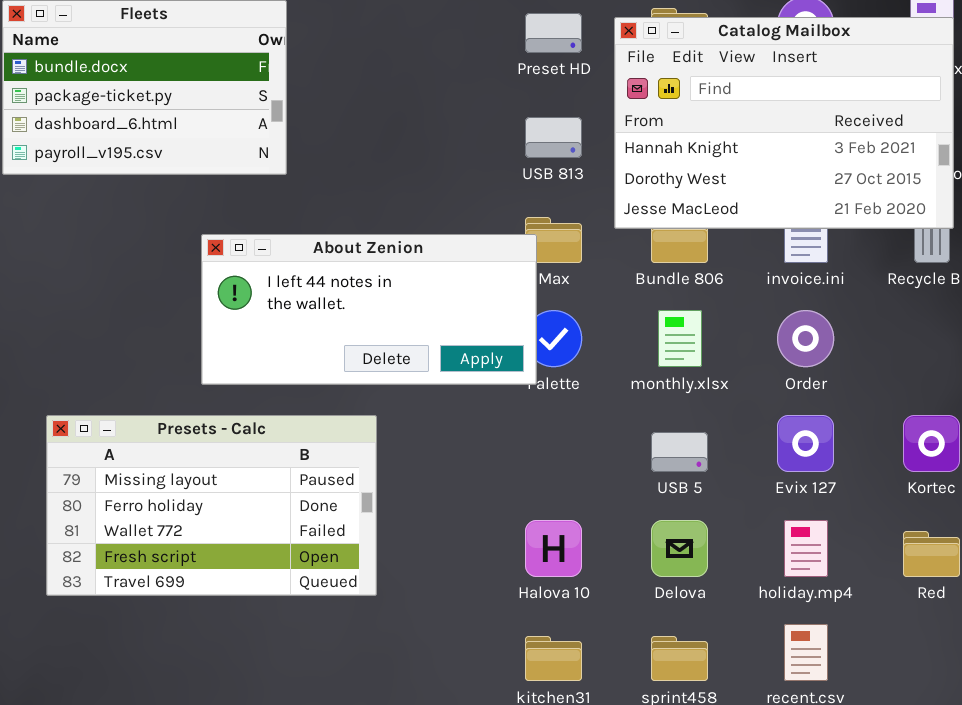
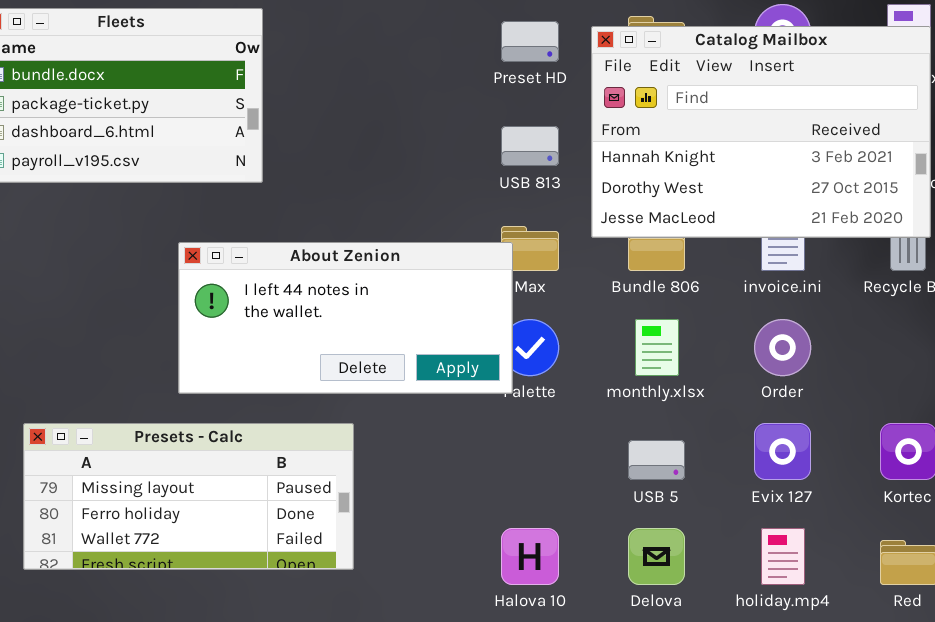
Presets - Calc: [46,415,377,596] -> [23,423,354,570], resized

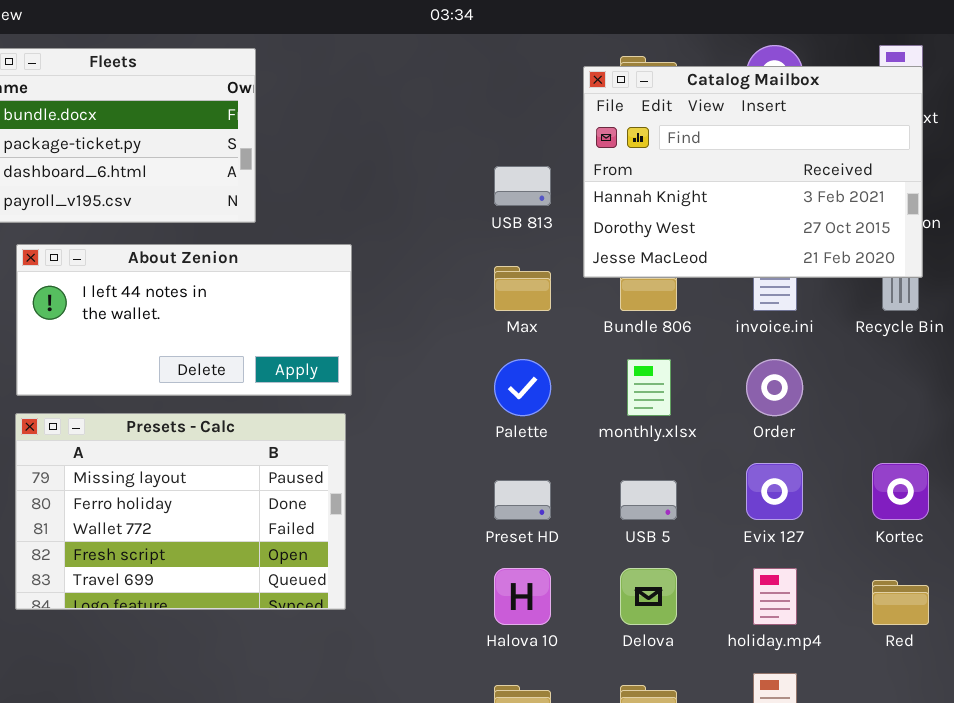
Preset HD: [501,21,559,62] -> [494,480,551,520], moved
About Zenion: [178,242,513,394] -> [16,244,352,396], moved
Presets - Calc: [23,423,354,570] -> [15,413,346,610], resized

